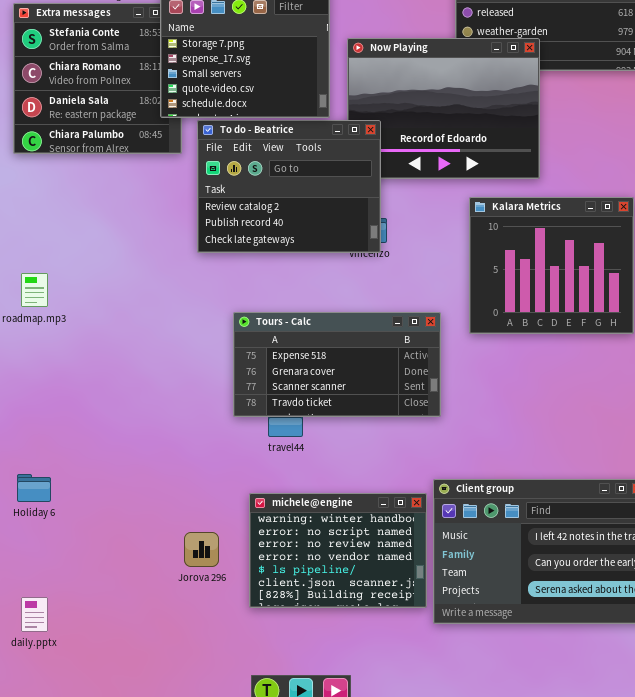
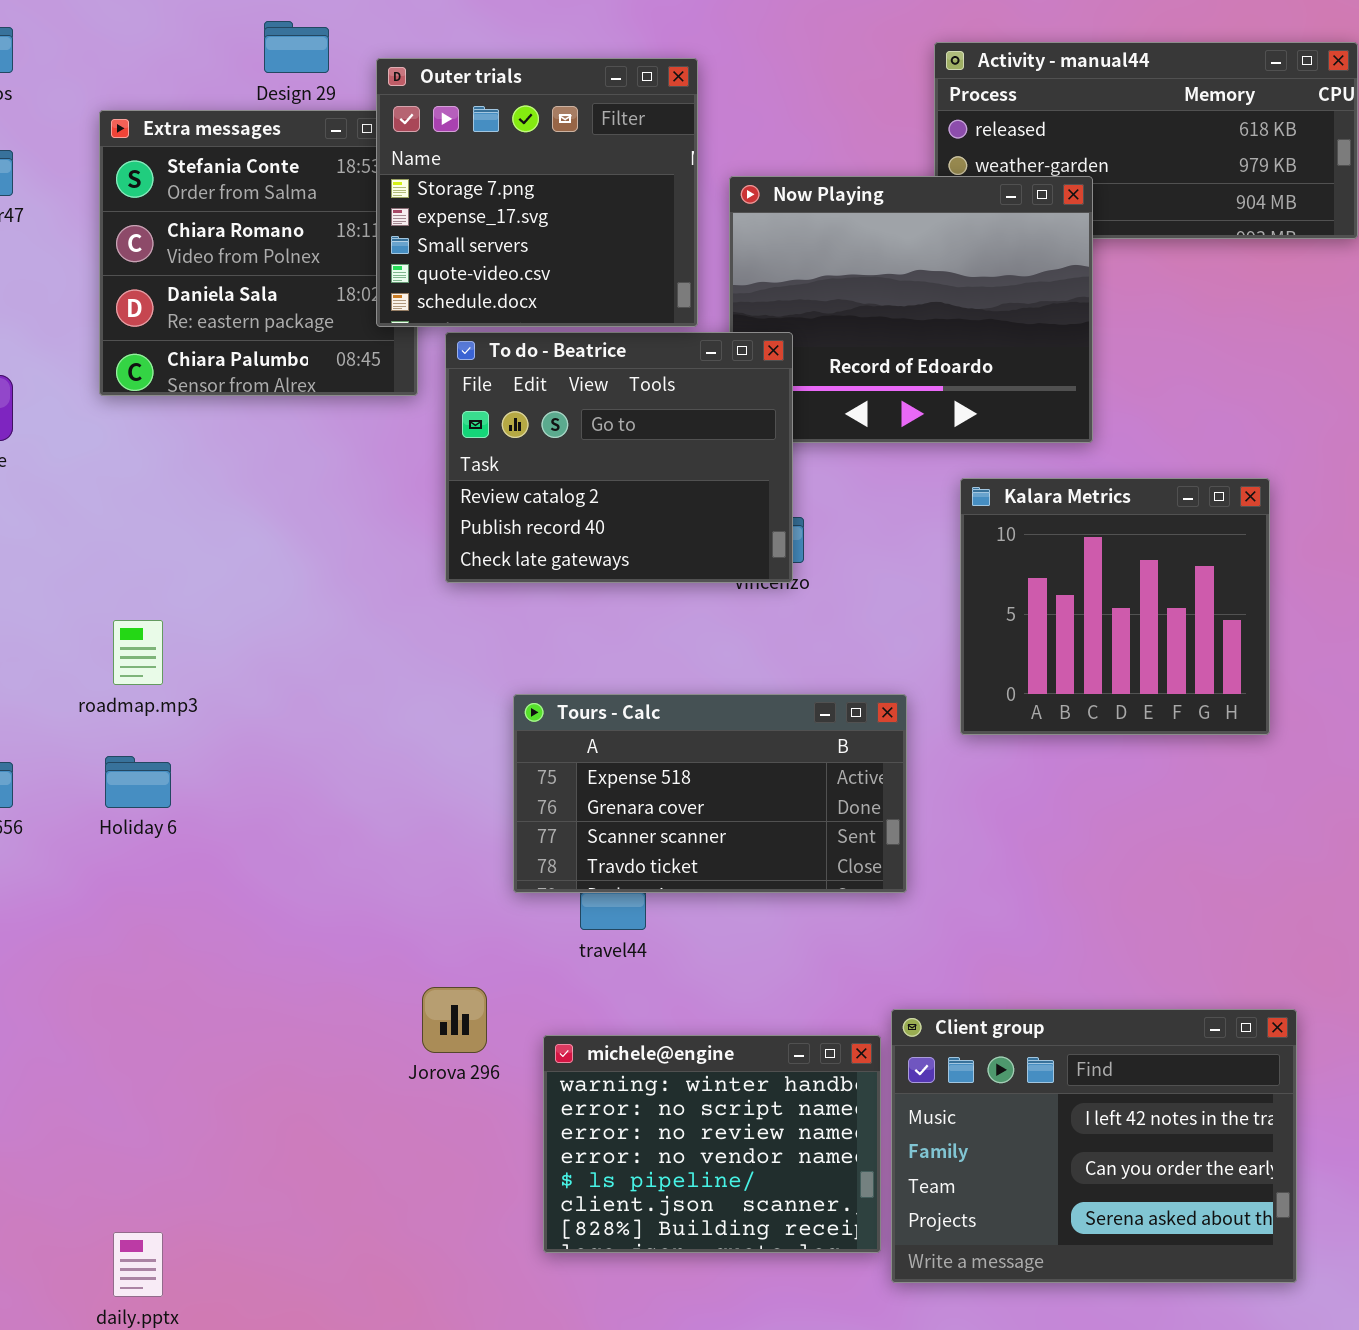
Holiday 6: [17,474,51,502] -> [105,756,171,808], moved
Jorova 296: [184,532,219,567] -> [422,987,487,1053], moved

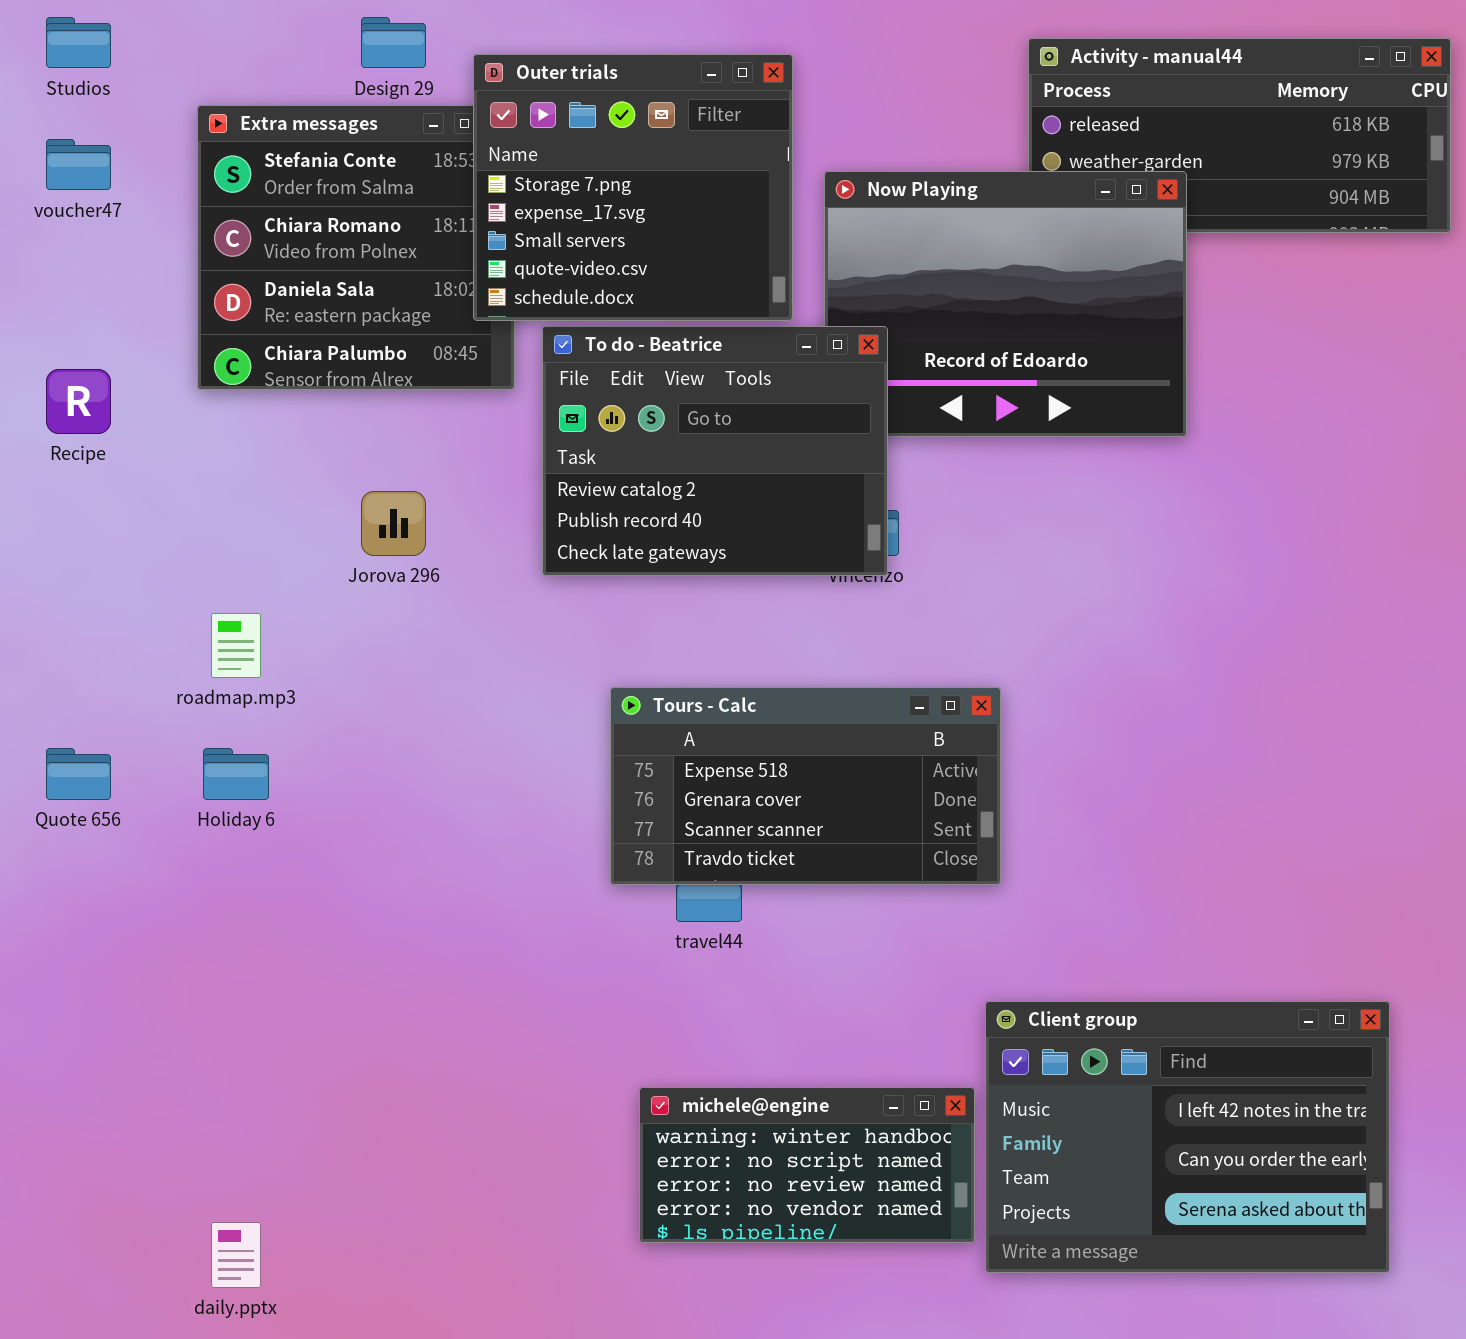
Kalara Metrics: [960,478,1270,735] -> none, closed
Jorova 296: [422,987,487,1053] -> [361,491,426,556], moved
michele@engine: [543,1035,881,1253] -> [639,1087,975,1243], resized

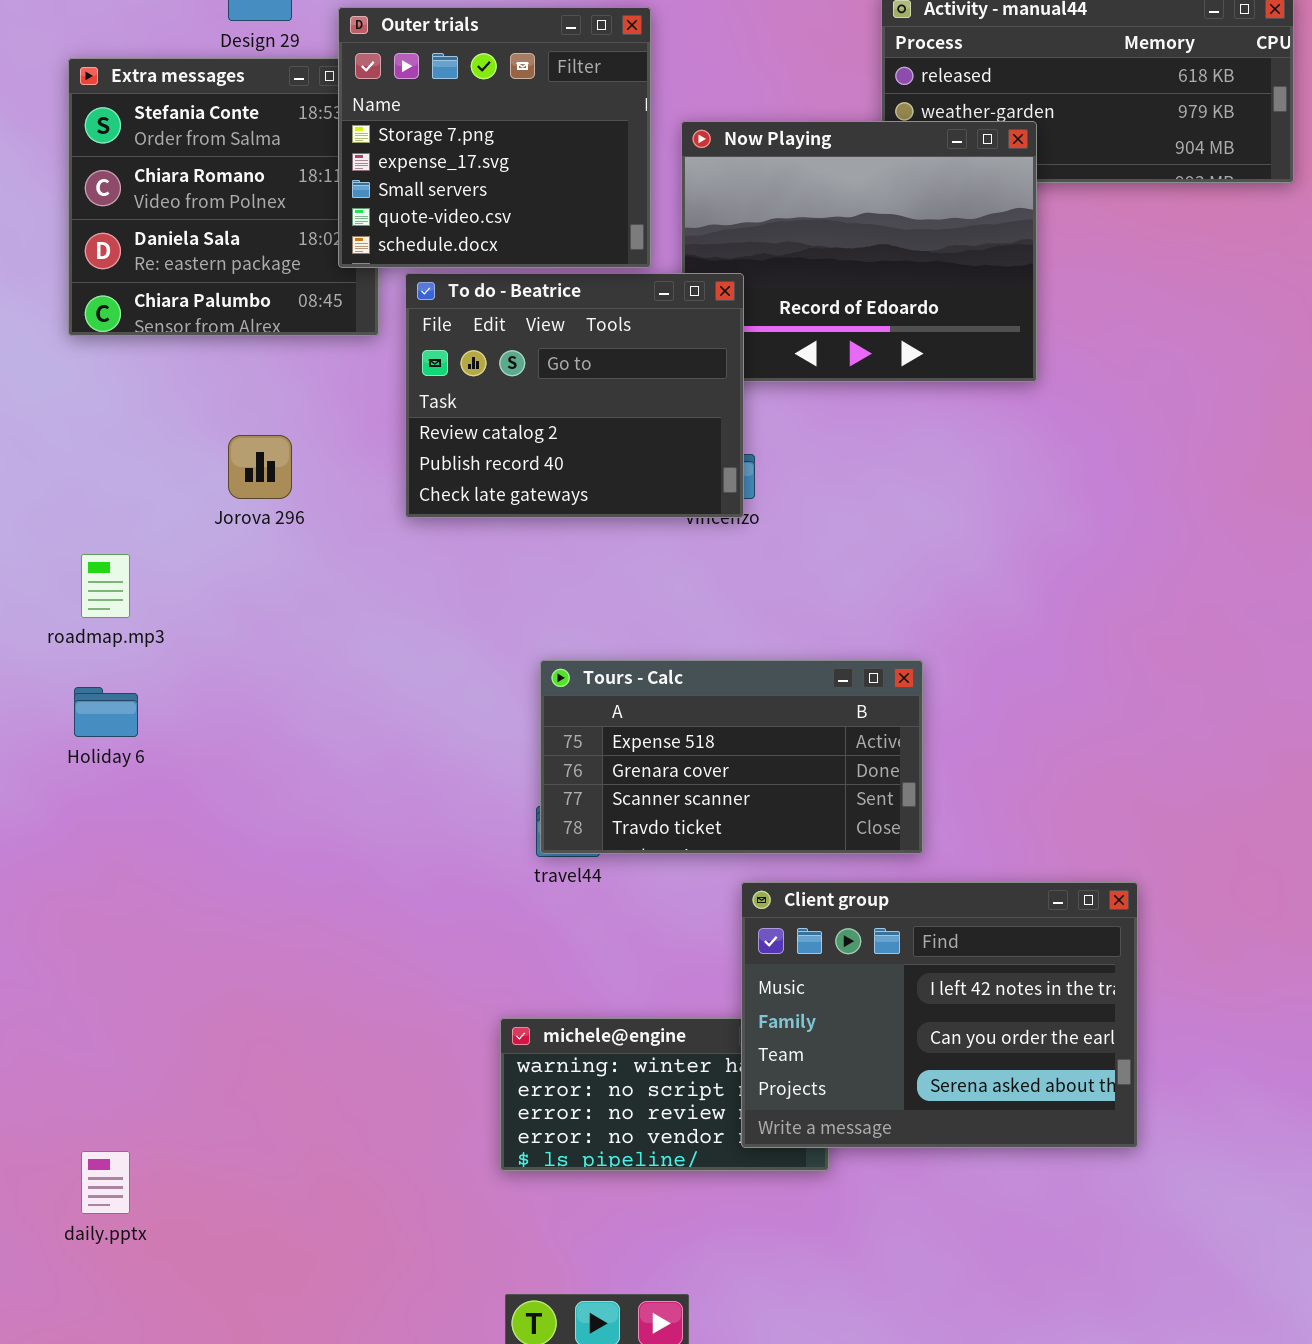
Tours - Calc: [610,687,1001,885] -> [540,660,923,854], moved
Client group: [985,1001,1390,1273] -> [741,882,1138,1148], moved

